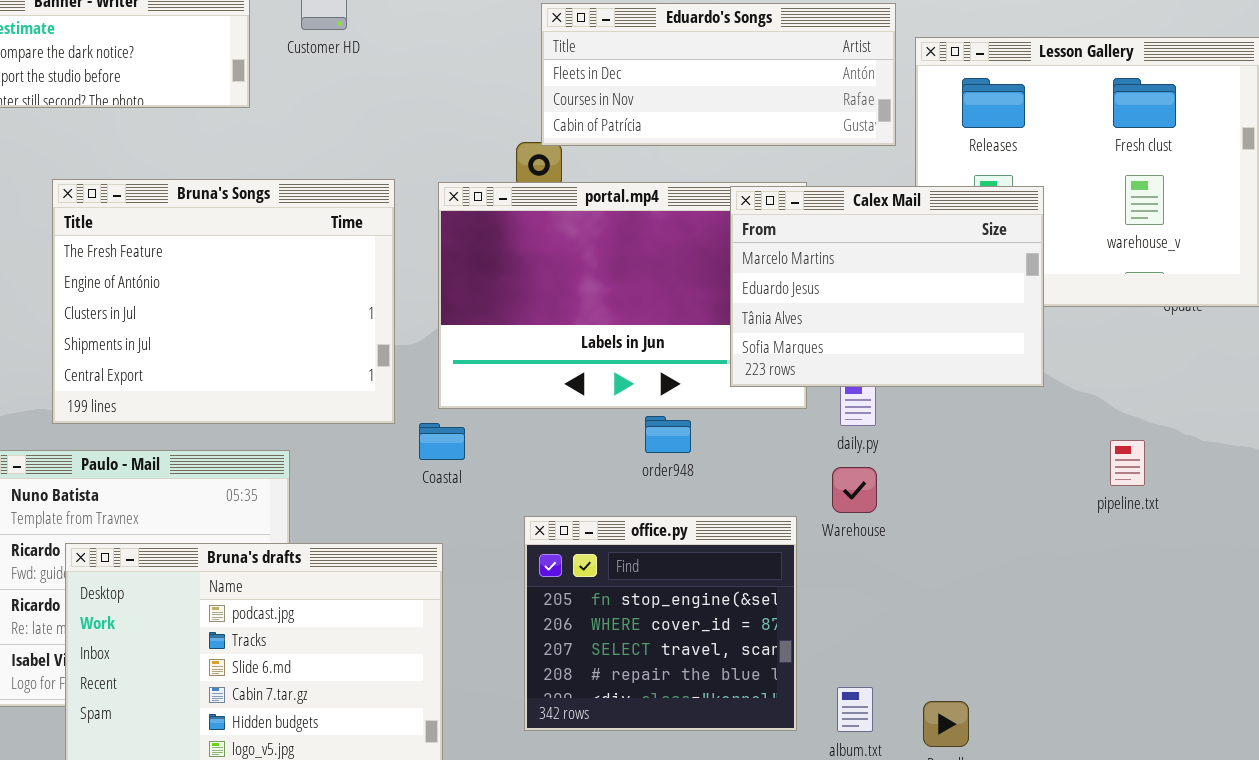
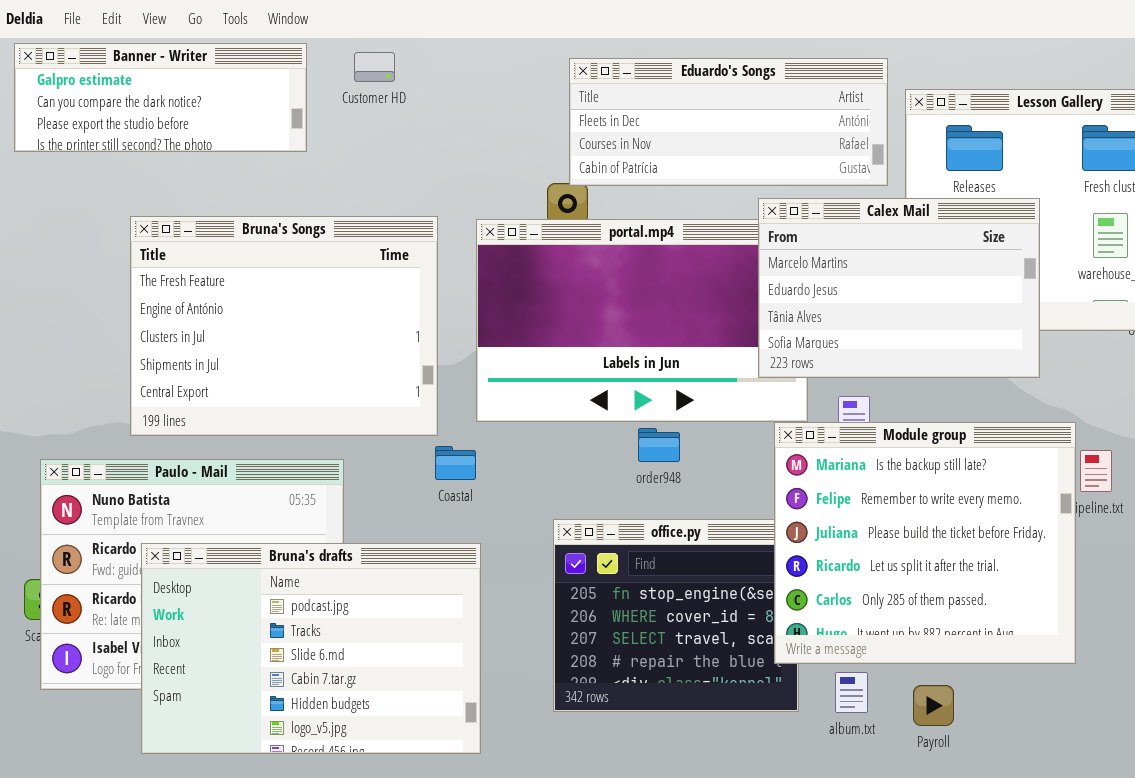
Calex Mail: [730,186,1044,387] -> [758,198,1040,378], moved
Module group: none -> [774,422,1076,664], opened
order948: [645,416,691,453] -> [638,428,680,462], moved
Coastal: [419,423,465,460] -> [435,446,476,480], moved

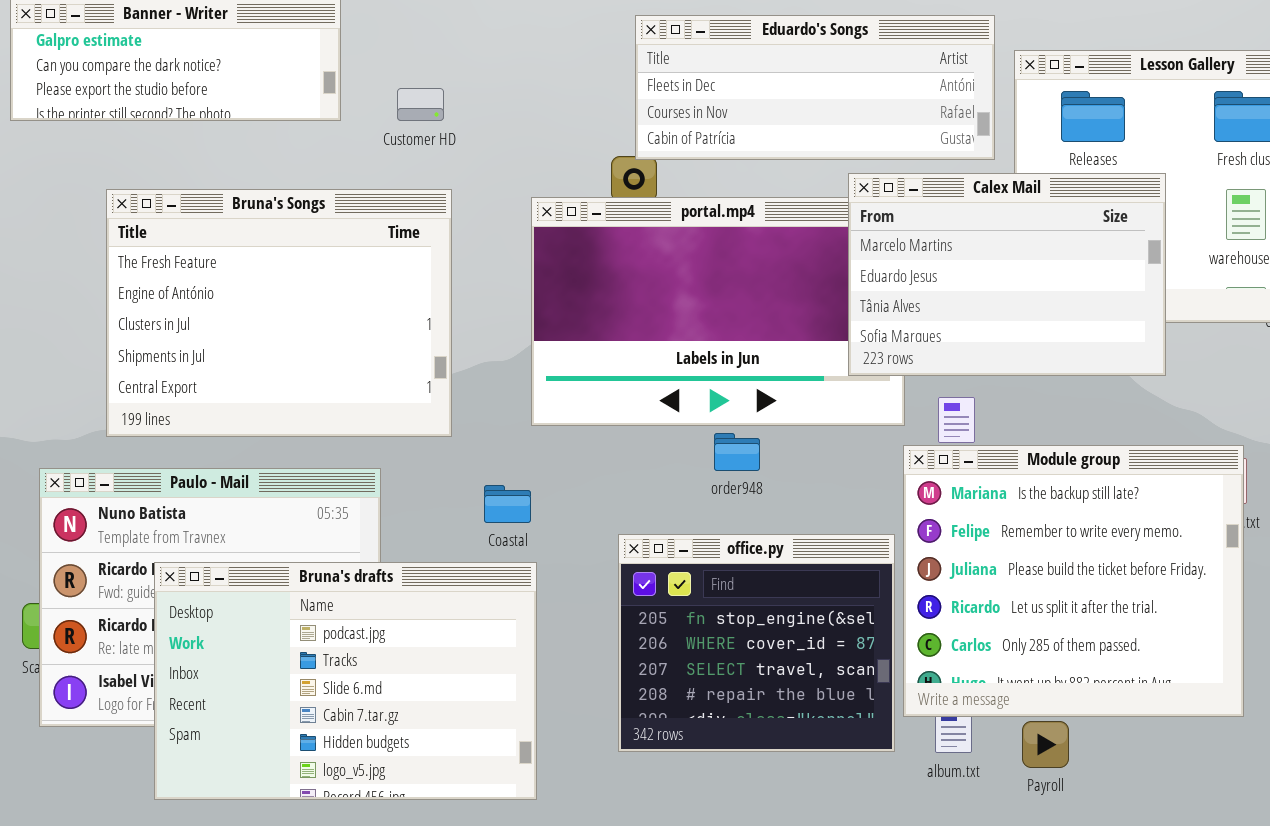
Customer HD: [354,52,395,82] -> [397,88,444,121], moved
Bruna's Songs: [130,216,438,436] -> [106,189,452,437], moved
Module group: [774,422,1076,664] -> [903,445,1244,717], moved
Coastal: [435,446,476,480] -> [484,485,531,523], moved

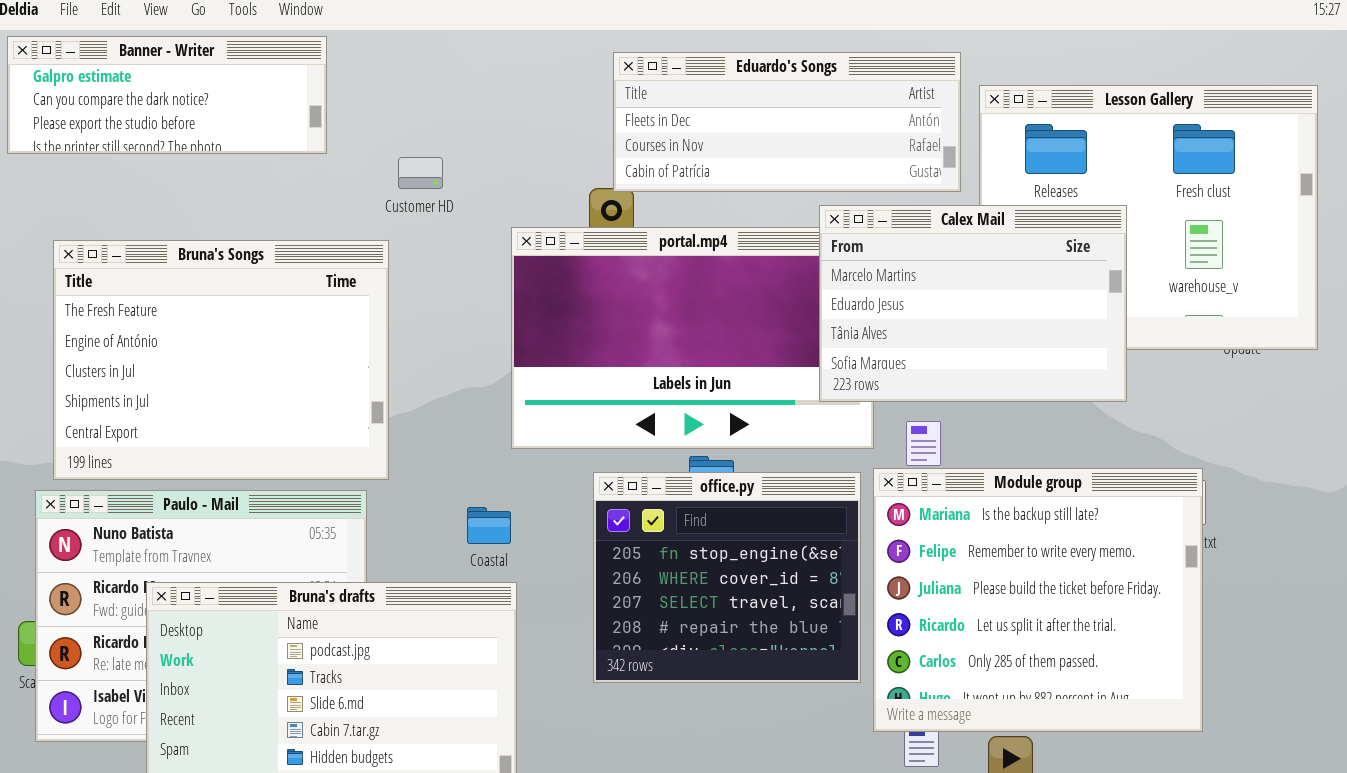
Customer HD: [397,88,444,121] -> [398,157,443,189], moved
Bruna's Songs: [106,189,452,437] -> [53,240,389,480], moved
office.py: [618,534,895,752] -> [593,472,861,683], moved

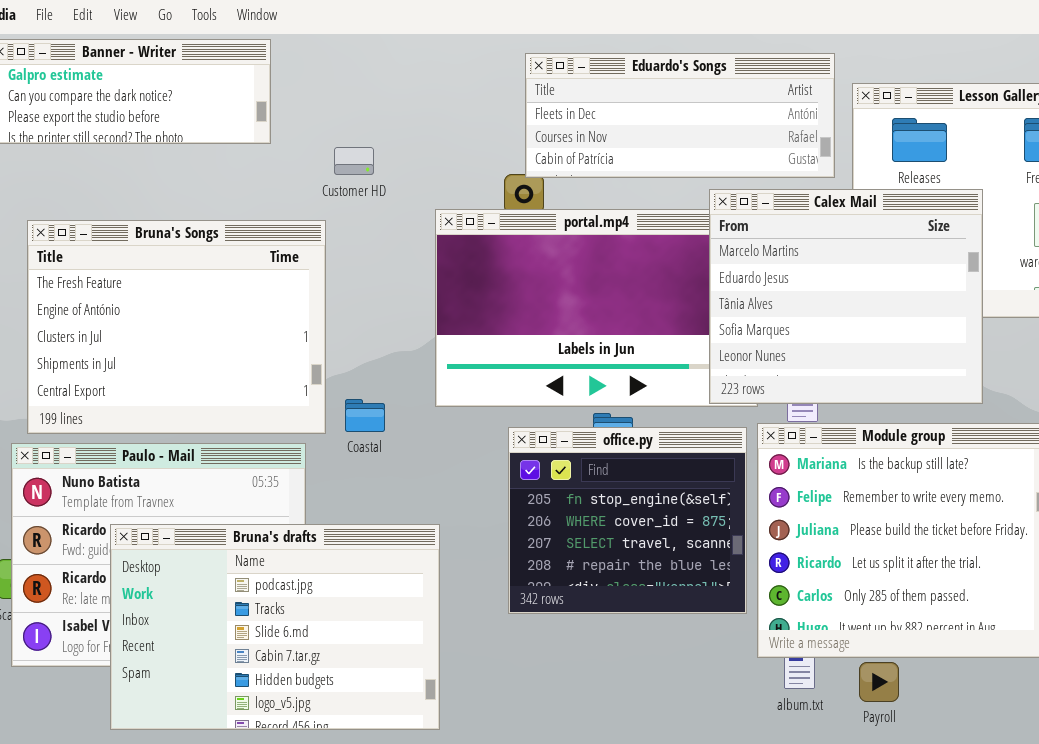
Calex Mail: [819,205,1127,402] -> [709,189,983,404], resized
Coastal: [467,507,511,544] -> [345,399,385,432], moved

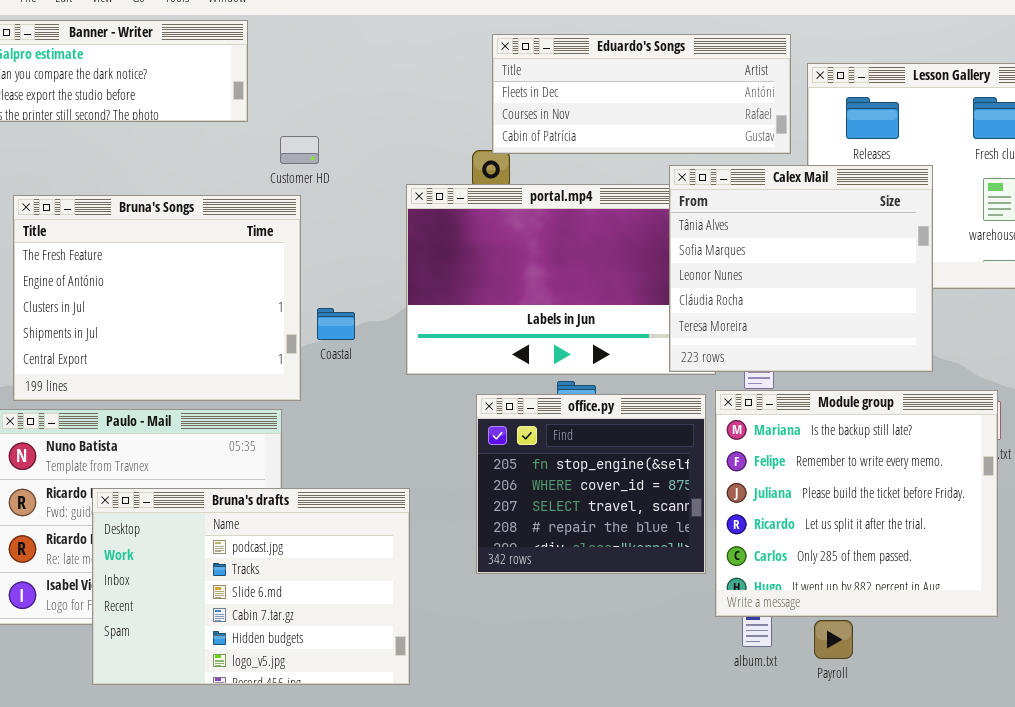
Customer HD: [334,147,374,175] -> [280,136,319,164], moved
Calex Mail: [709,189,983,404] -> [669,165,933,372], scrolled down 2 rows
Coastal: [345,399,385,432] -> [317,308,355,340], moved

